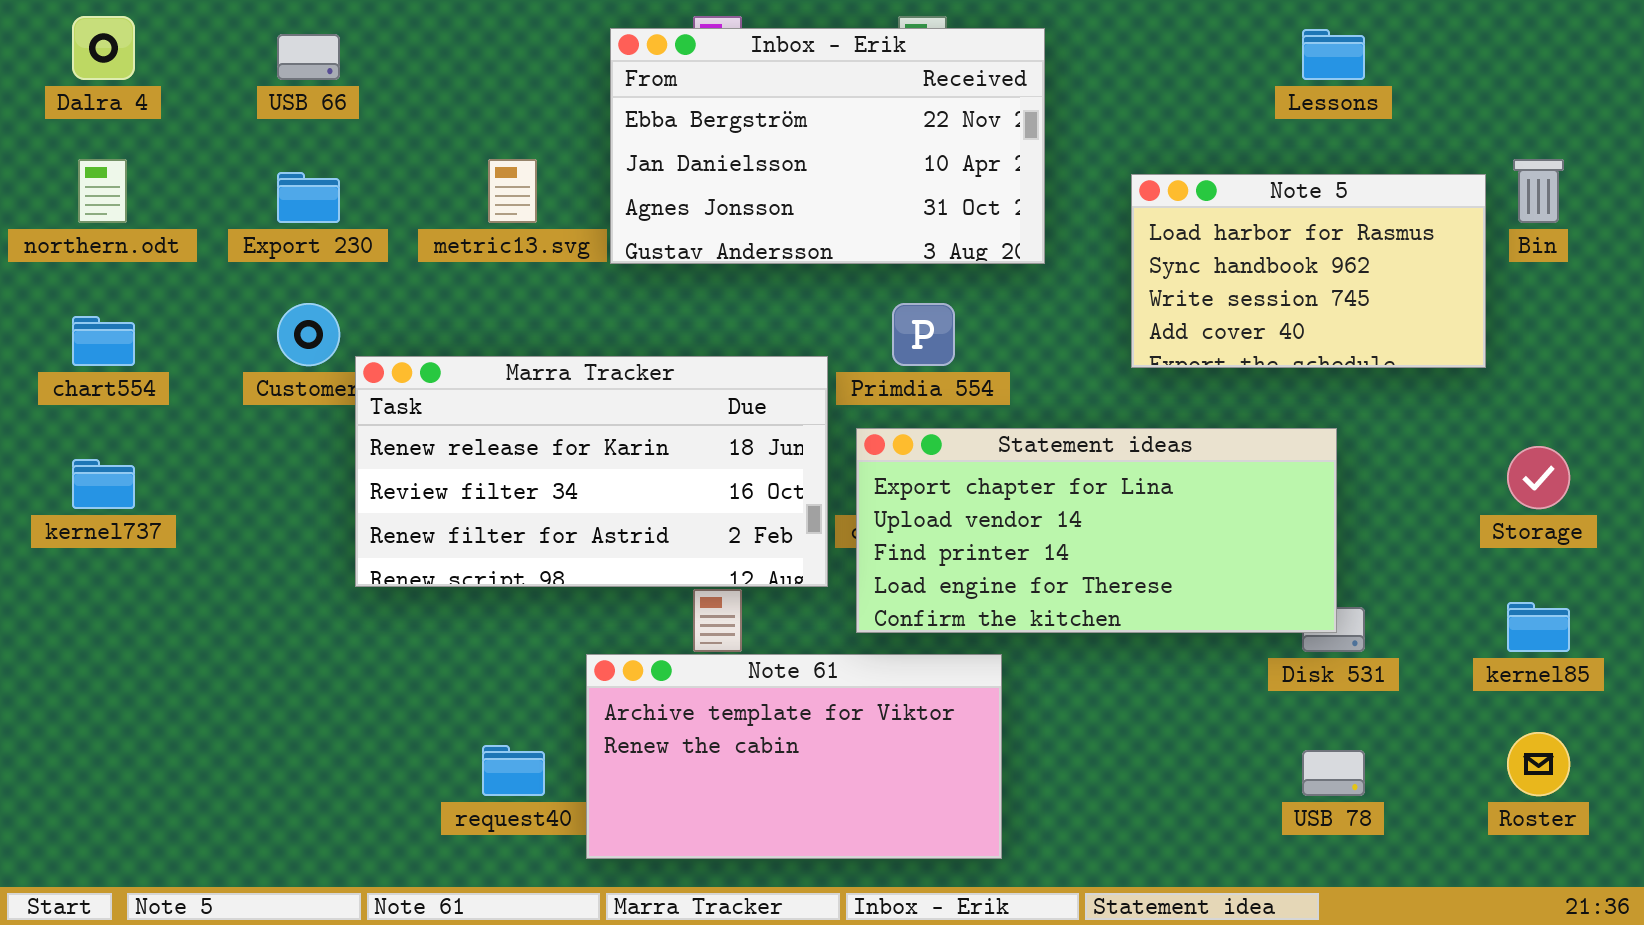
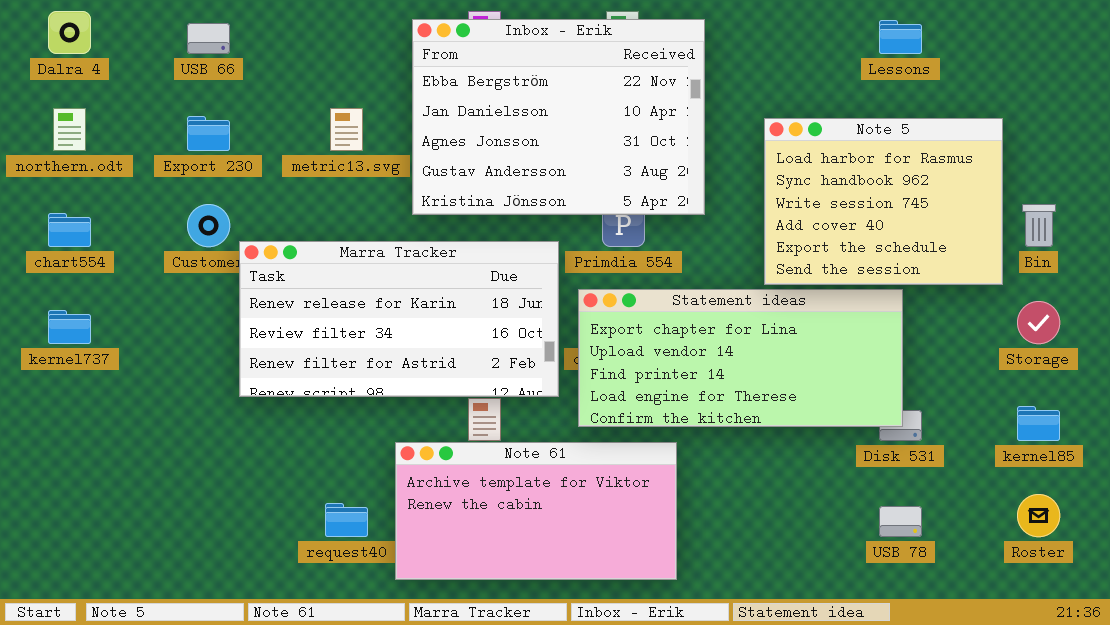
Inbox - Erik: [610,28,1045,264] -> [412,19,705,215], resized
Bin: [1513,159,1564,223] -> [1022,204,1056,247], moved
Note 5: [1131,174,1486,368] -> [764,118,1003,285], resized

